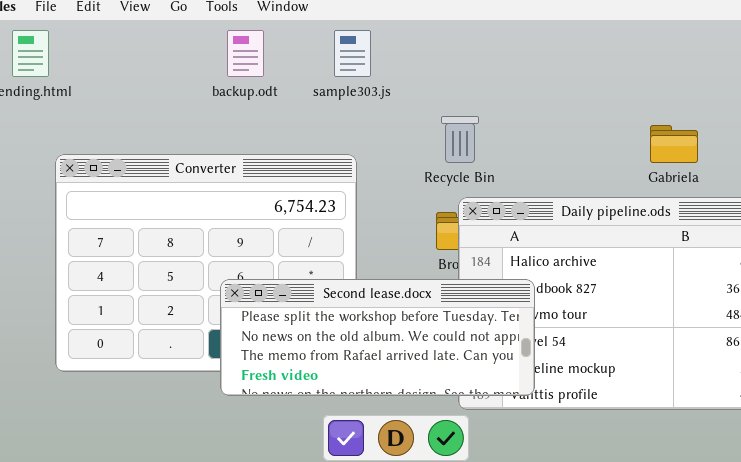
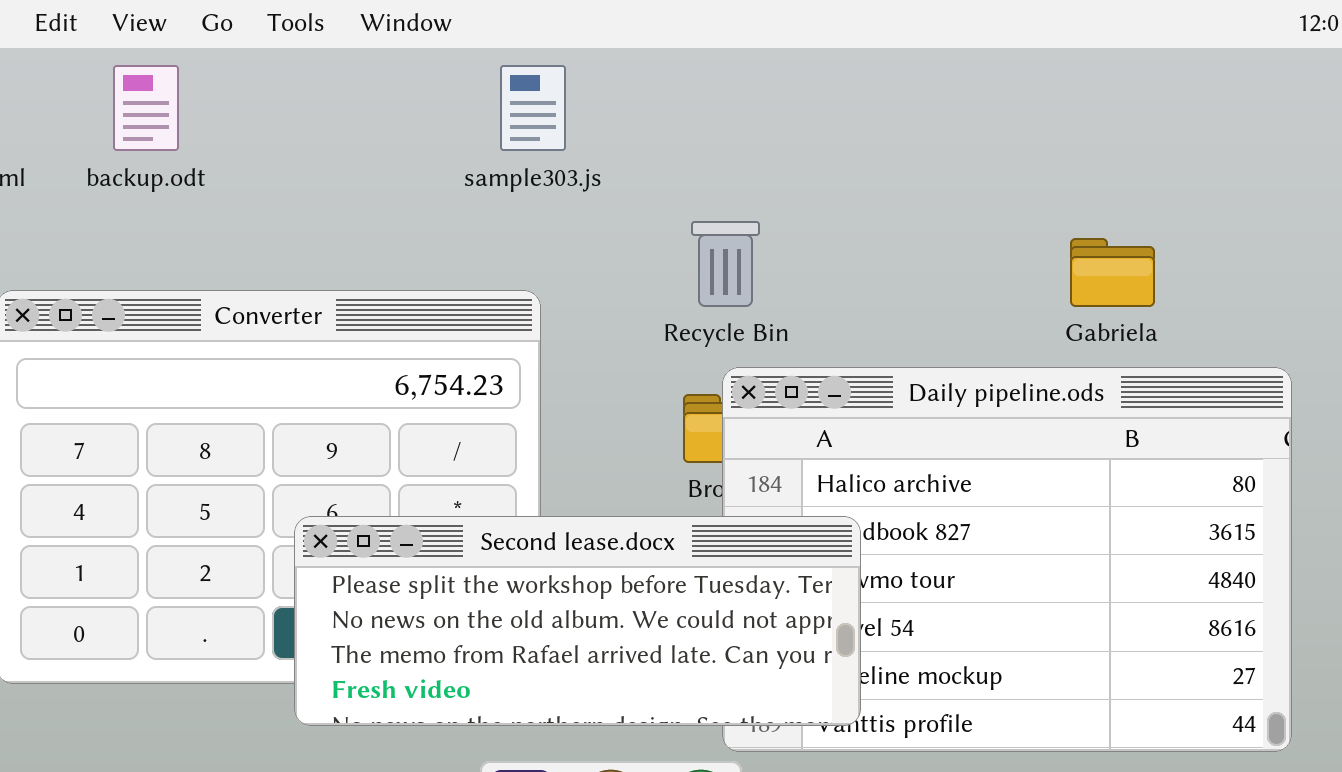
backup.odt: [227,30,264,77] -> [113,65,179,151], moved

